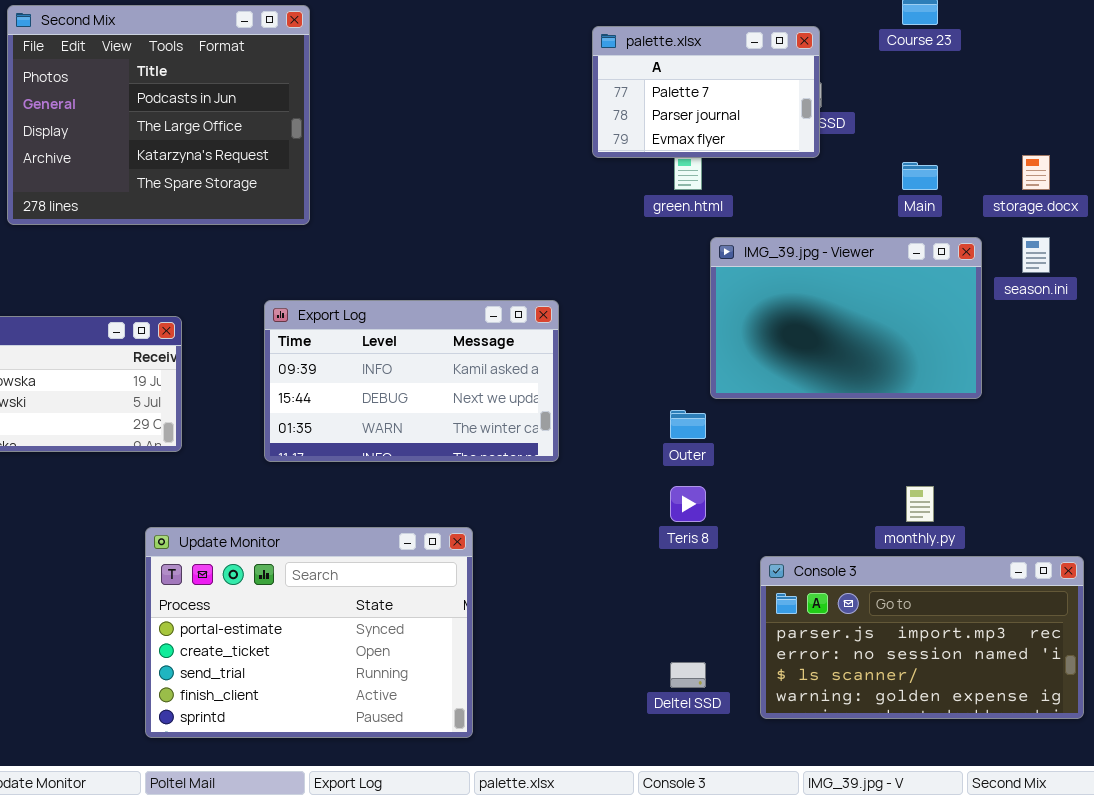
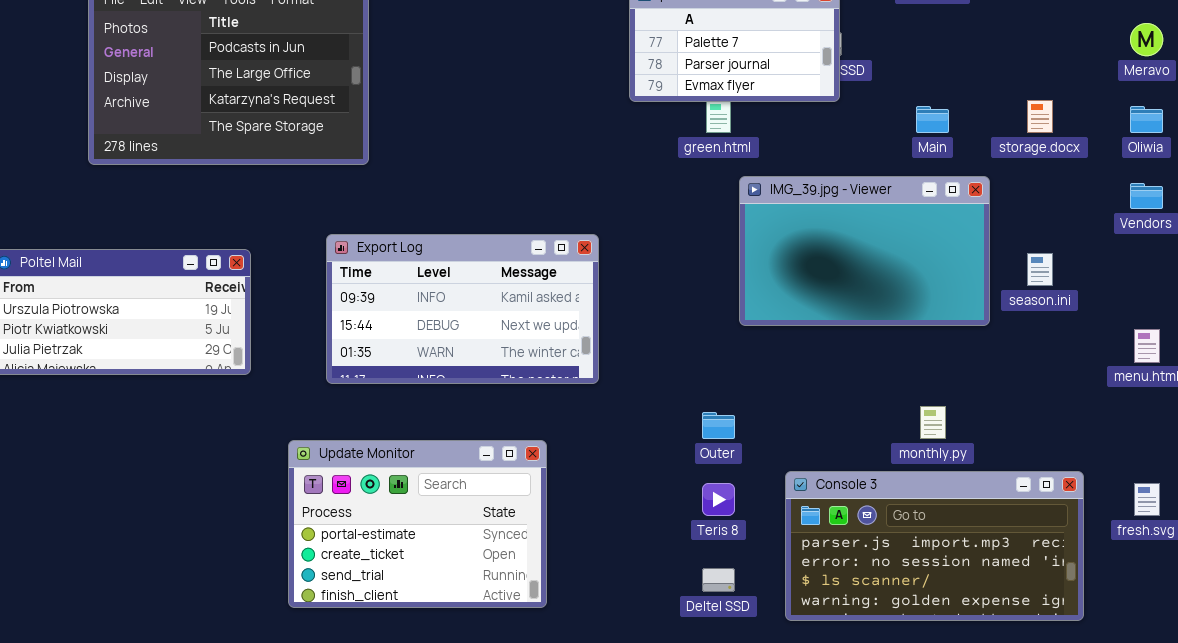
season.ini: [1022,237,1050,273] -> [1027,253,1053,286], moved
Outer: [670,410,706,439] -> [702,412,735,439], moved
Teris 8: [670,486,706,522] -> [702,483,735,516], moved
Update Monitor: [145,527,473,738] -> [288,440,547,608], moved, resized

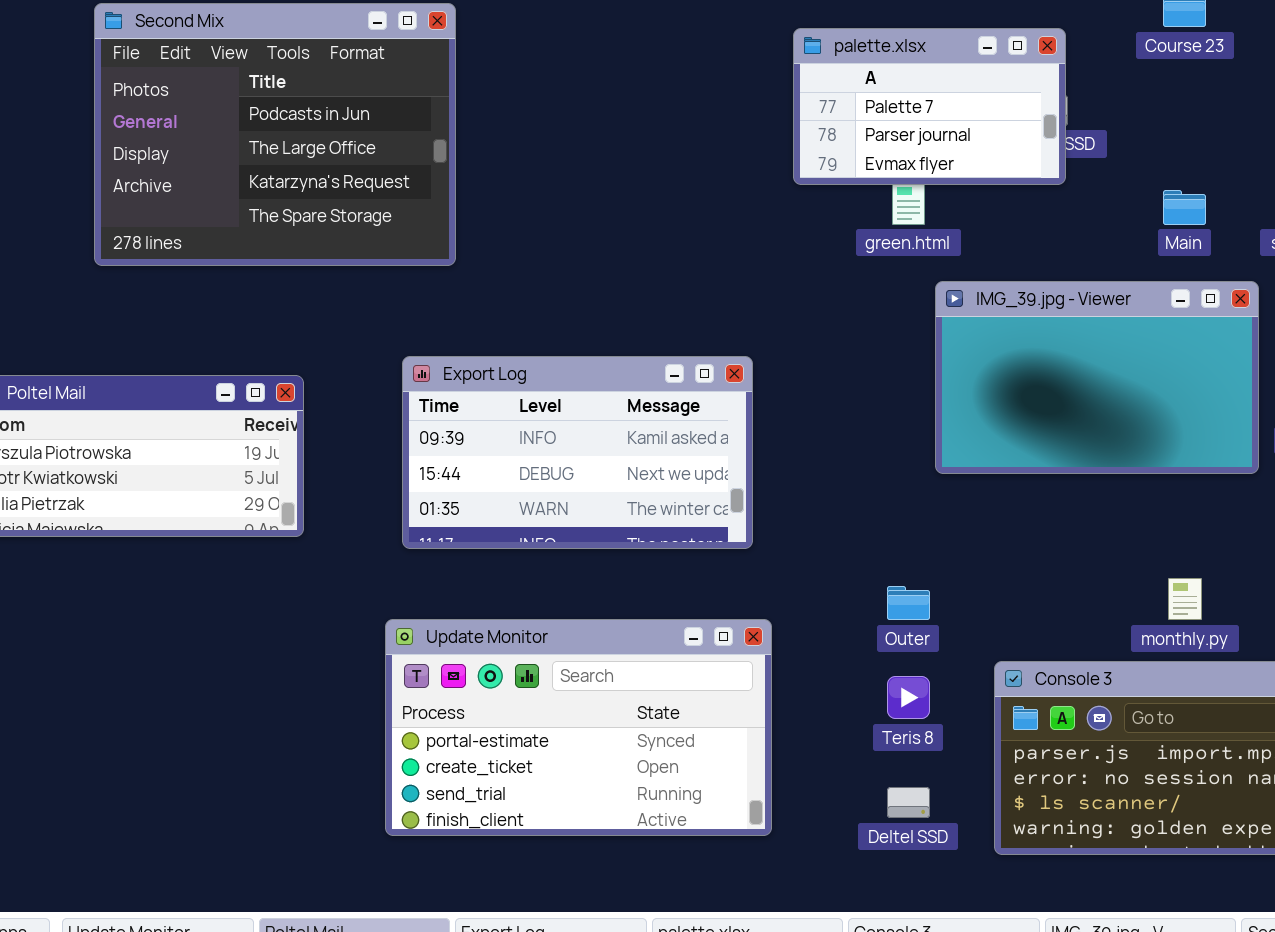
Update Monitor: [288,440,547,608] -> [385,619,772,836], moved, resized

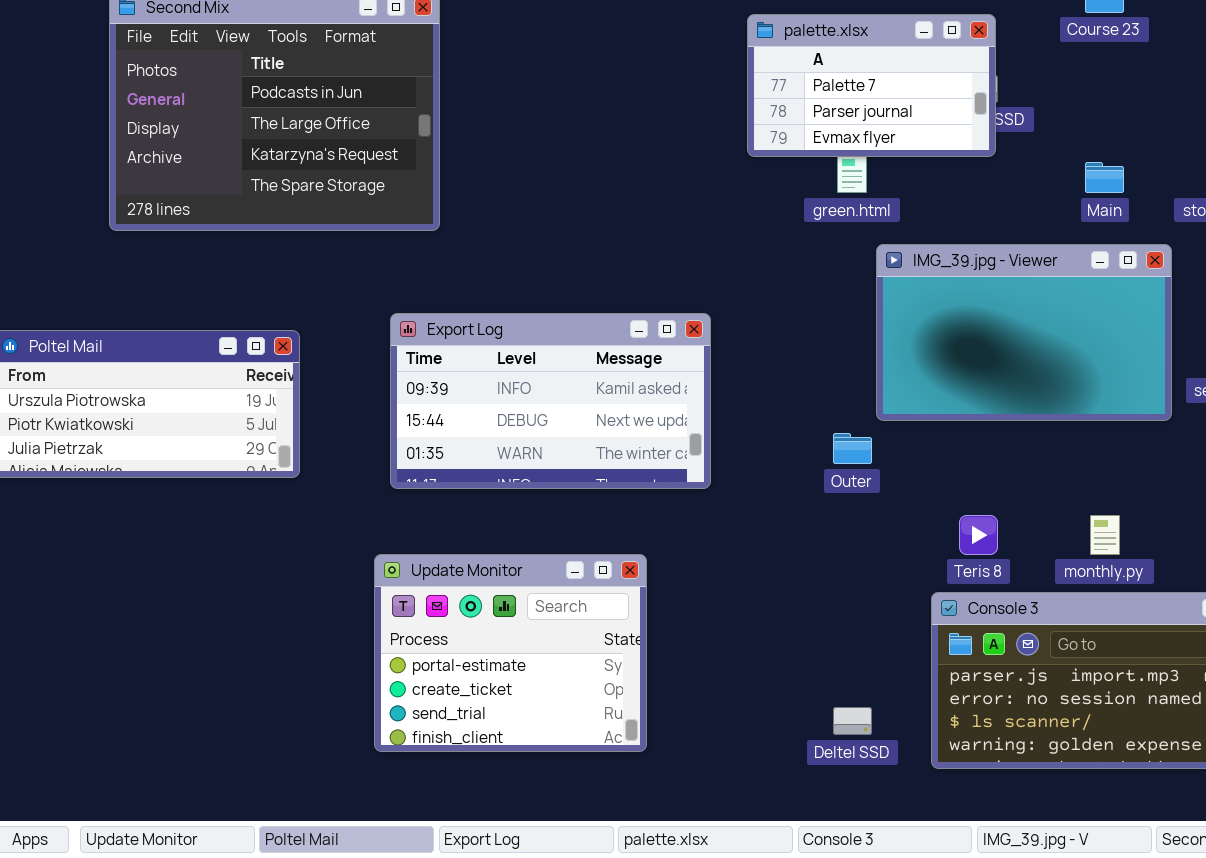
Outer: [887,586,930,620] -> [833,433,872,464], moved
Update Monitor: [385,619,772,836] -> [374,554,647,752], resized
Teris 8: [887,676,930,719] -> [959,515,998,555], moved

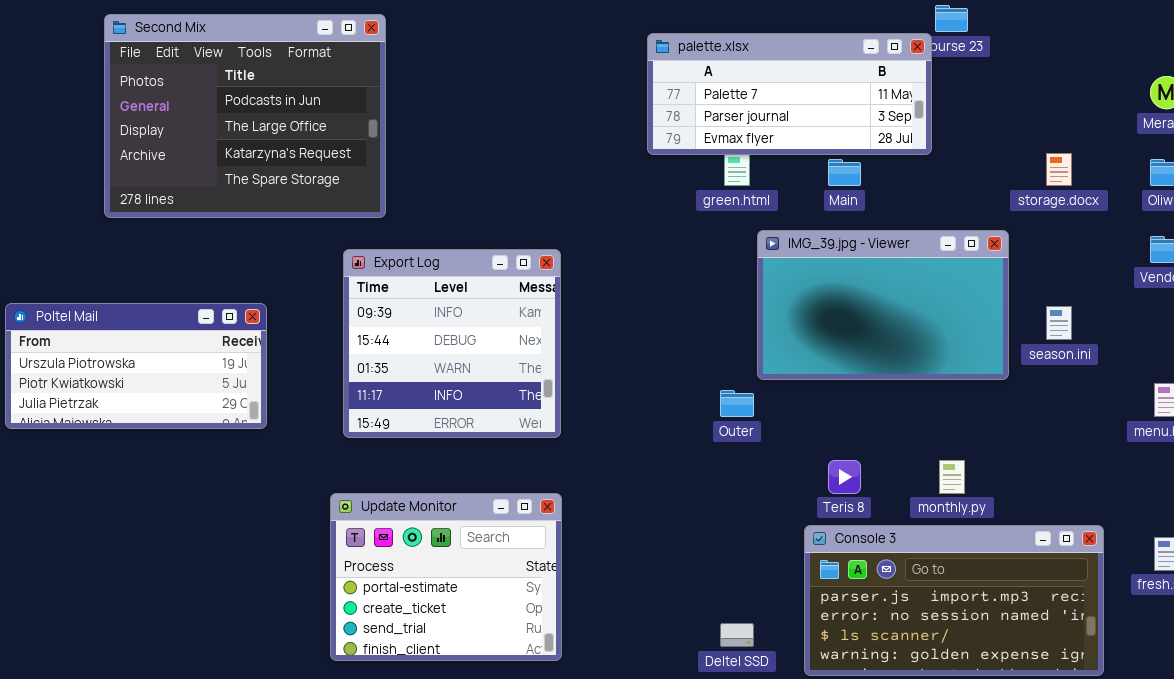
palette.xlsx: [747,14,996,157] -> [647,33,932,155], resized
Main: [1085,162,1124,193] -> [828,159,861,186], moved
Export Log: [390,313,711,489] -> [343,249,561,438], resized

